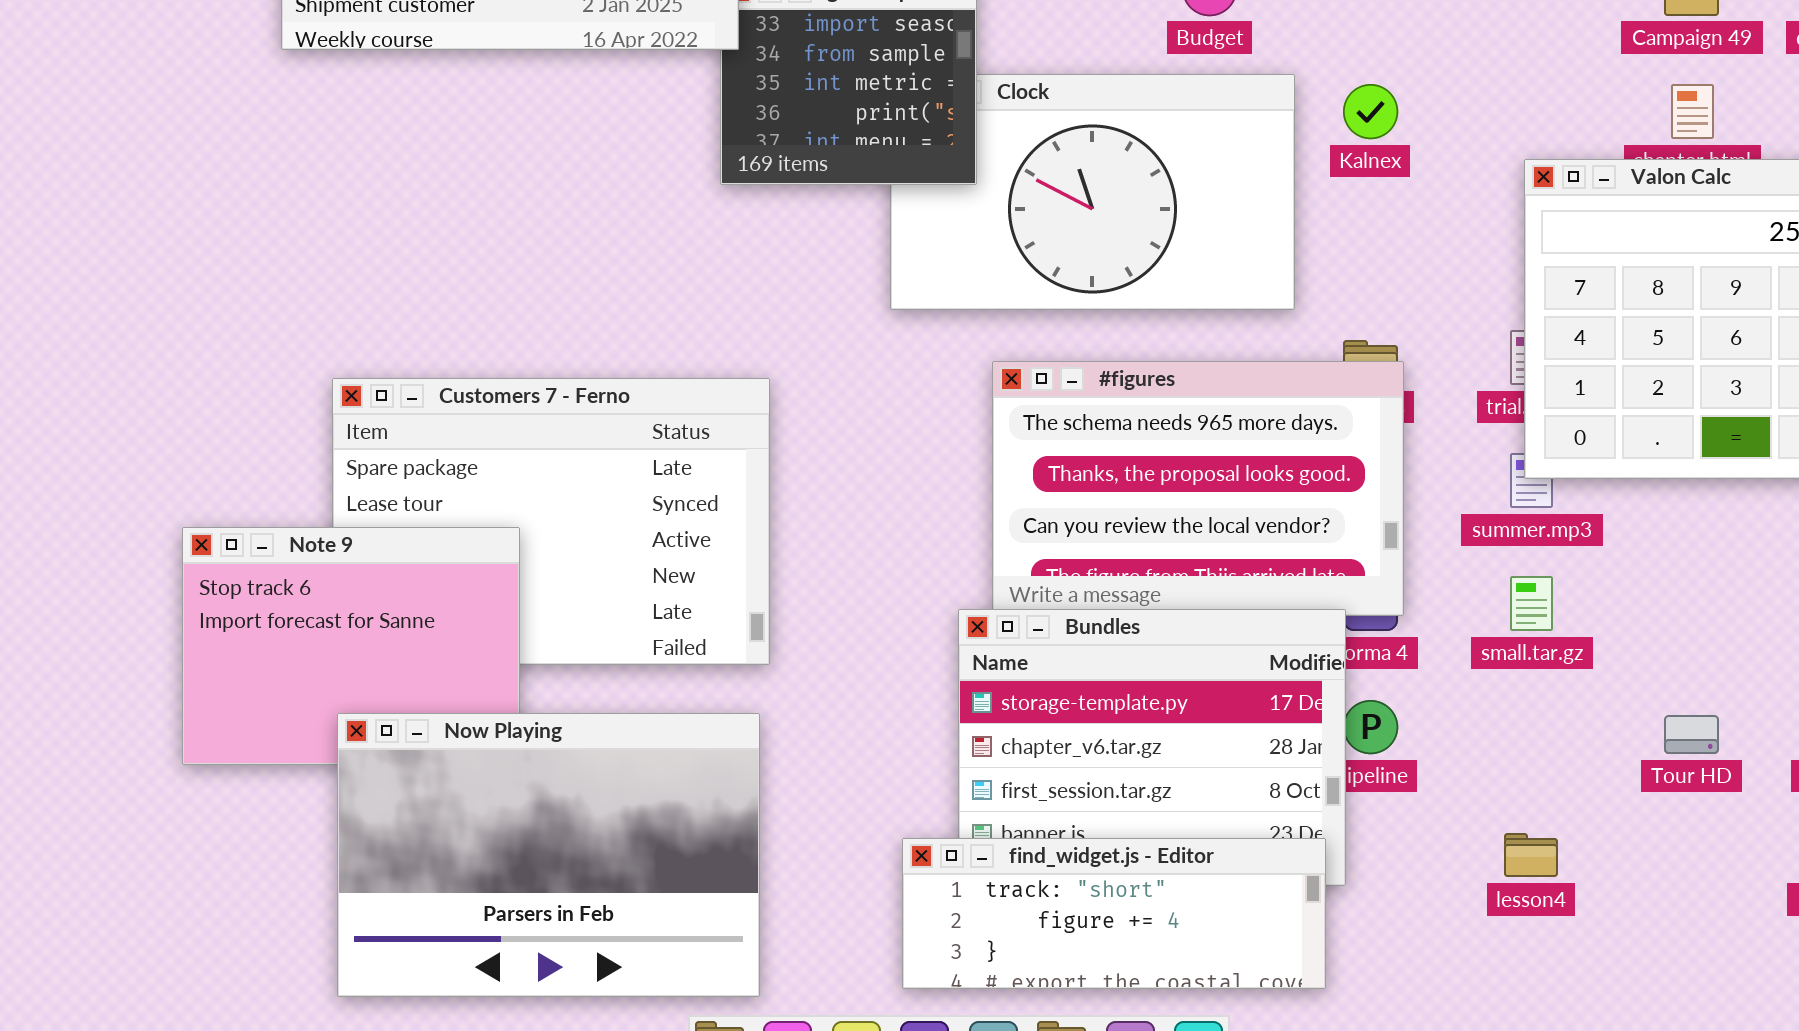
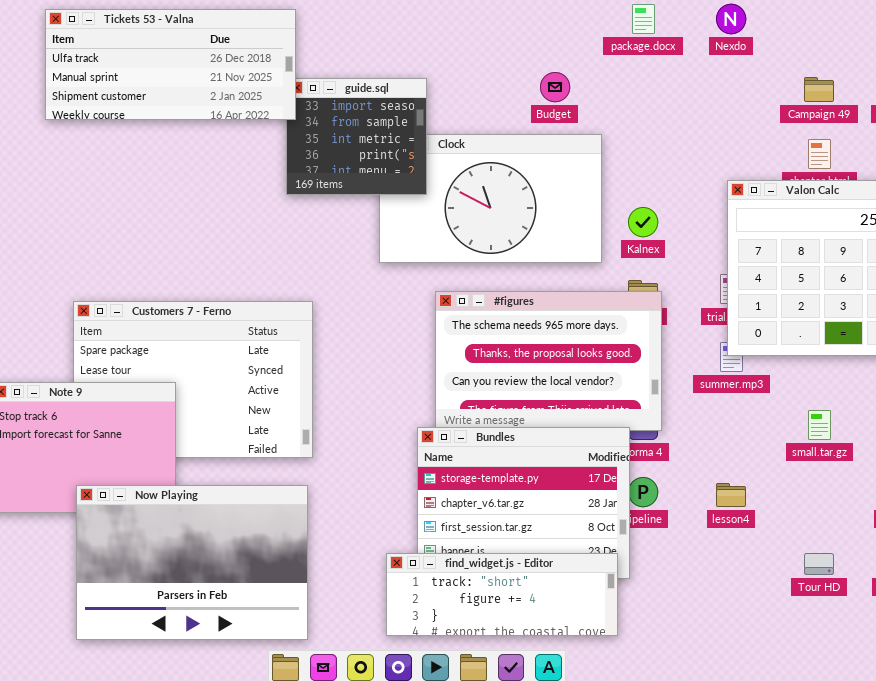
Kalnex: [1343,84,1398,139] -> [628,207,658,237], moved
small.tar.gz: [1510,576,1553,631] -> [808,410,831,440], moved
Tour HD: [1664,715,1719,754] -> [804,553,834,575], moved
lesson4: [1504,833,1558,877] -> [716,483,746,507], moved

